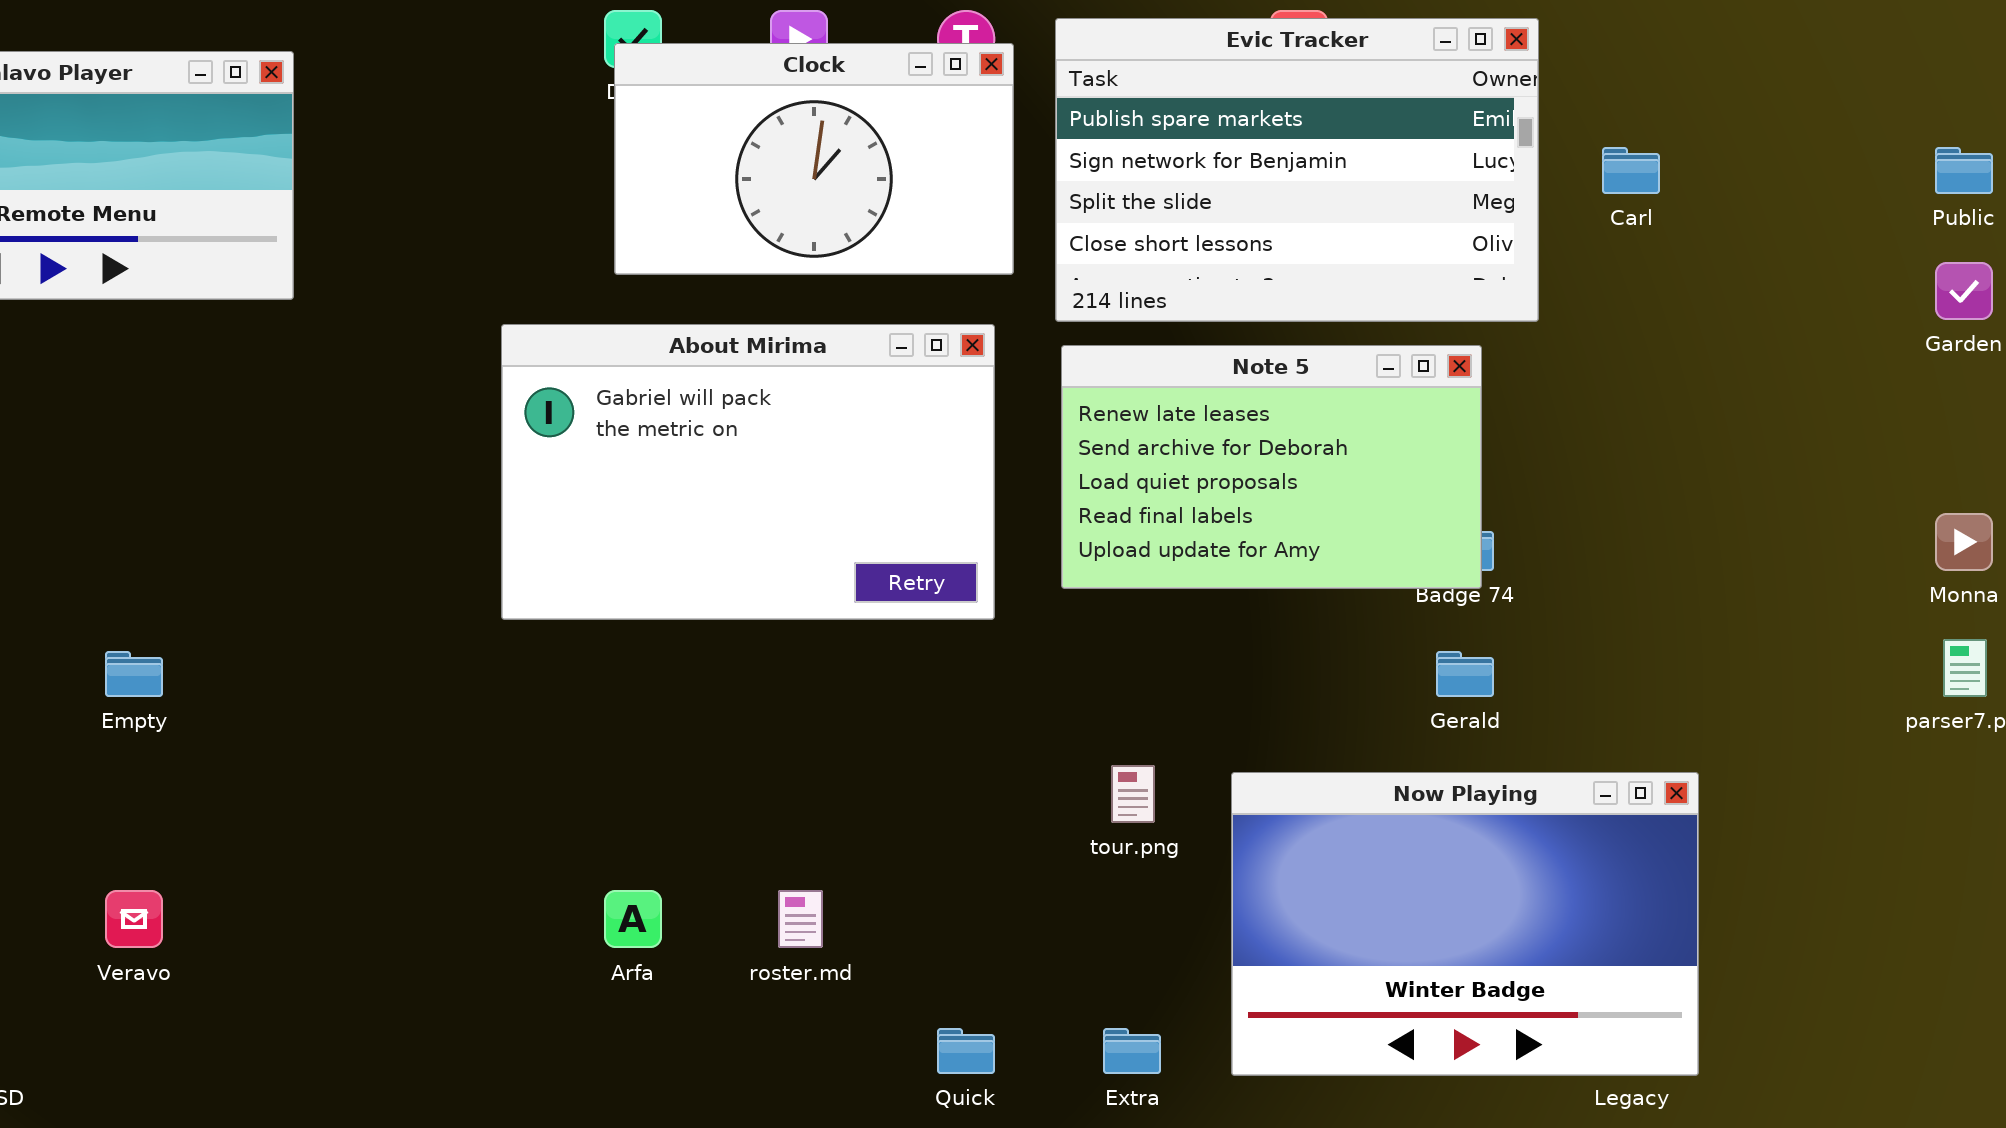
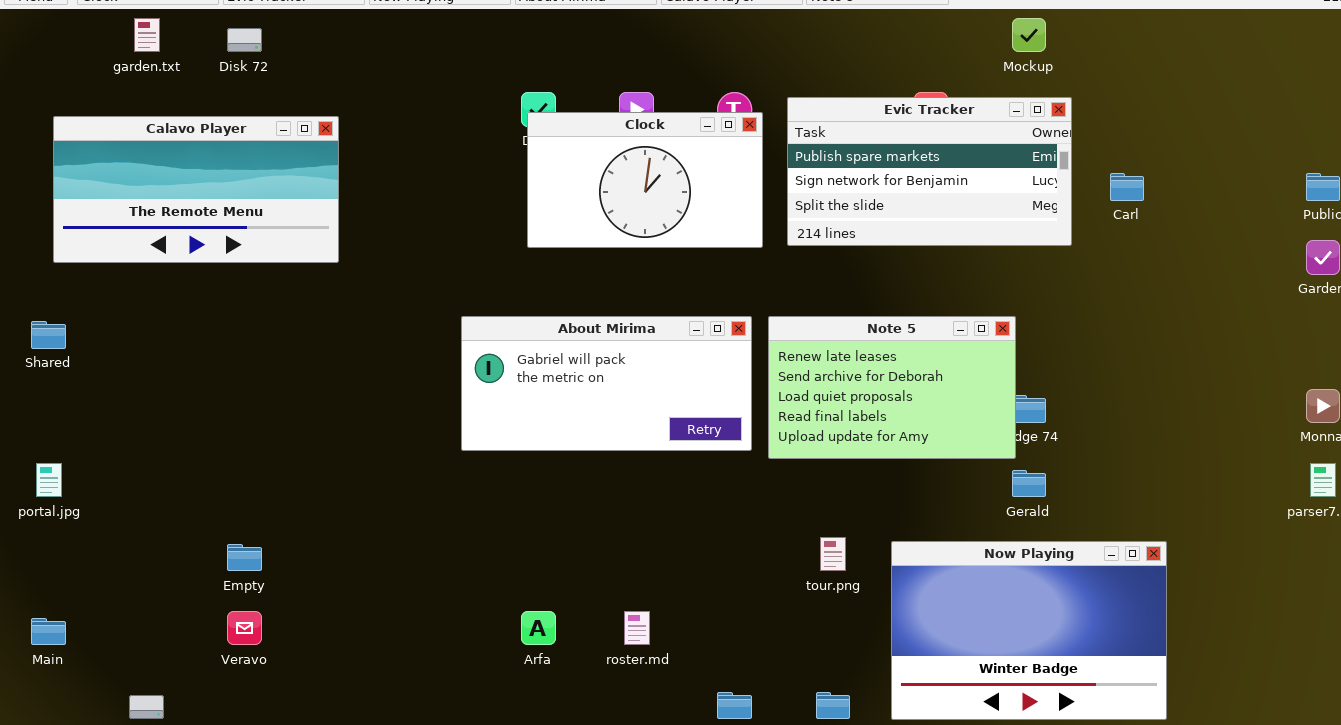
Evic Tracker: [1055,18,1539,322] -> [787,97,1072,246], resized
About Mirima: [501,324,995,620] -> [461,316,752,451], resized
Note 5: [1061,345,1482,589] -> [768,316,1016,459], moved
Empty: [105,651,163,697] -> [227,544,262,571], moved

